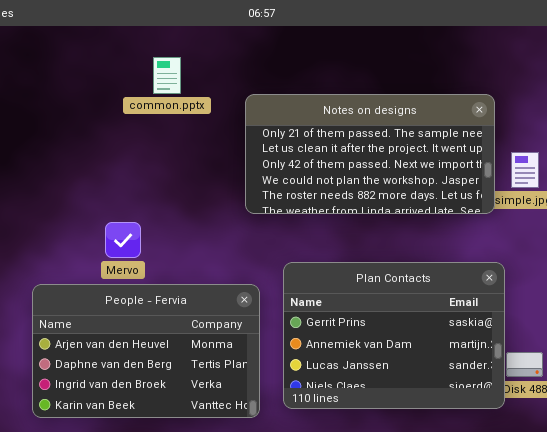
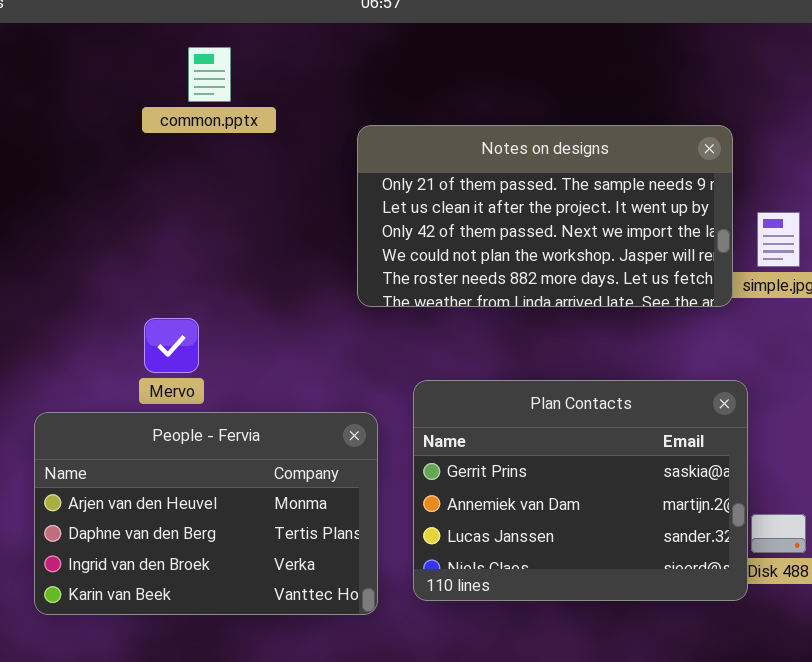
common.pptx: [153,57,181,94] -> [188,47,231,102], moved

